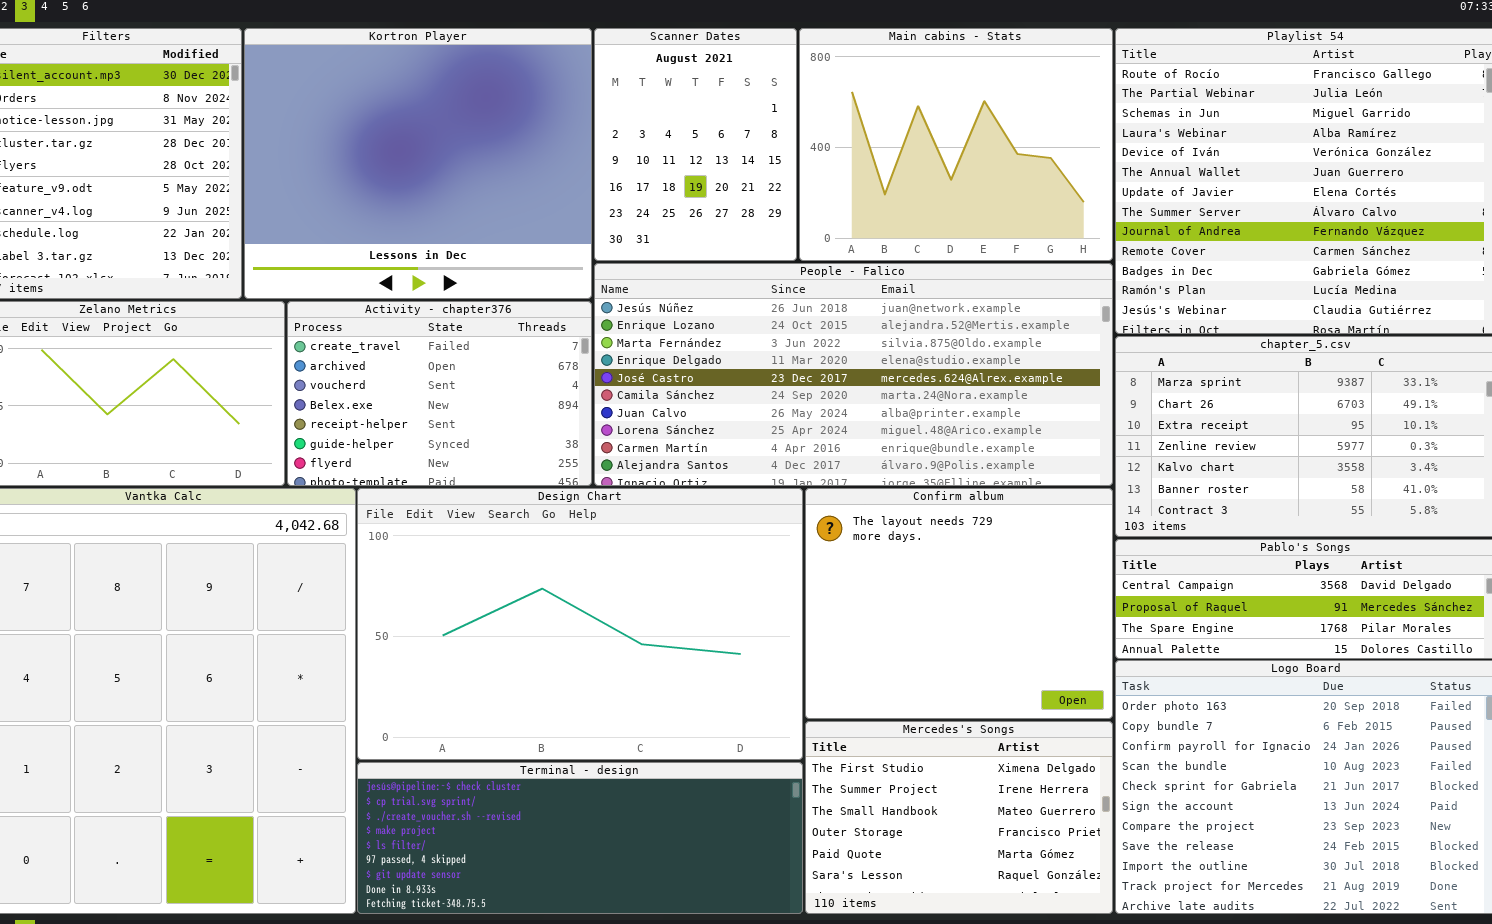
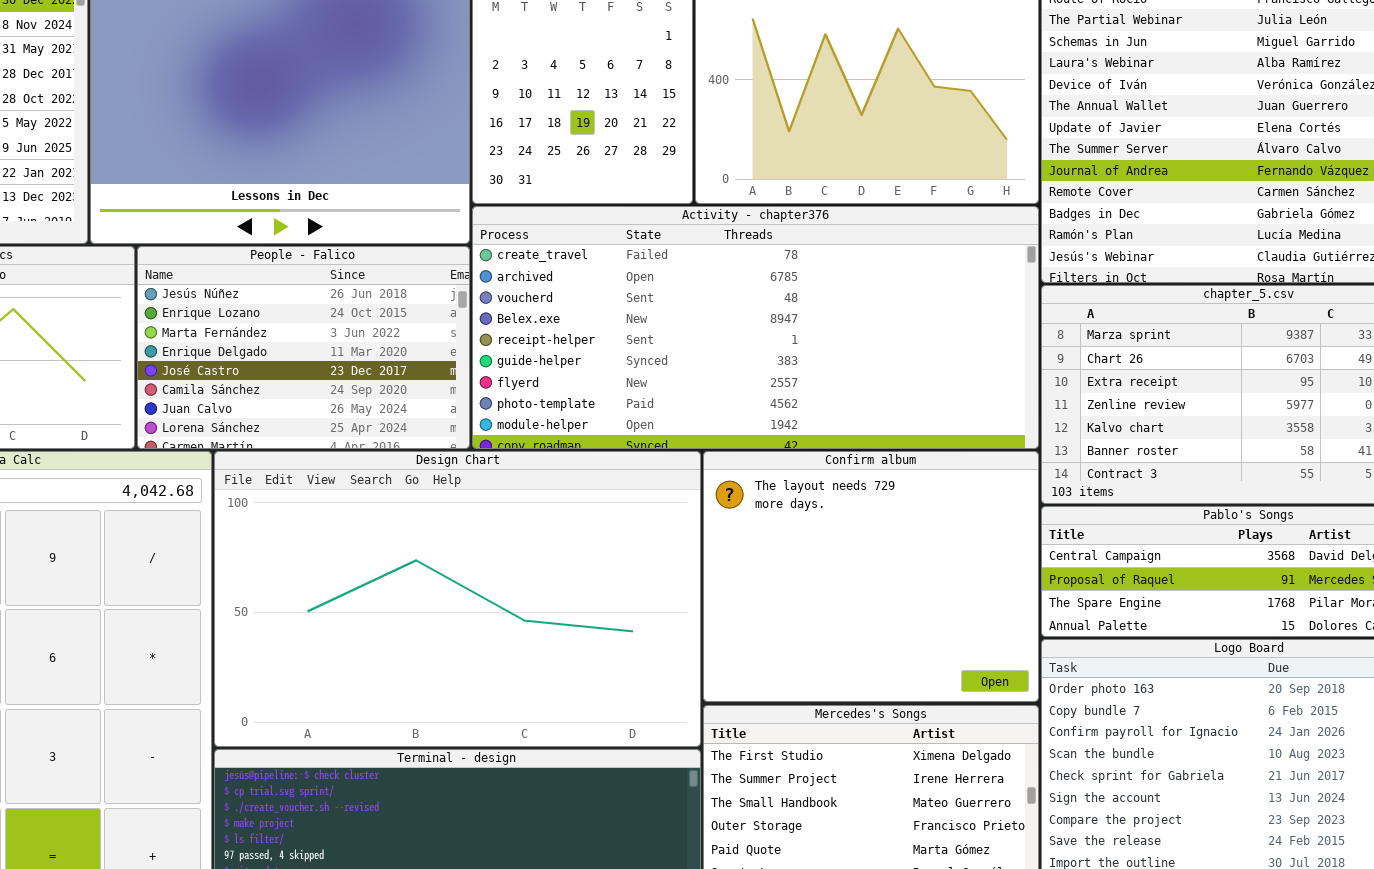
People - Falico: [594,263,1113,486] -> [137,246,470,449], moved, resized
Activity - chapter376: [287,301,592,486] -> [472,206,1039,449], moved, resized

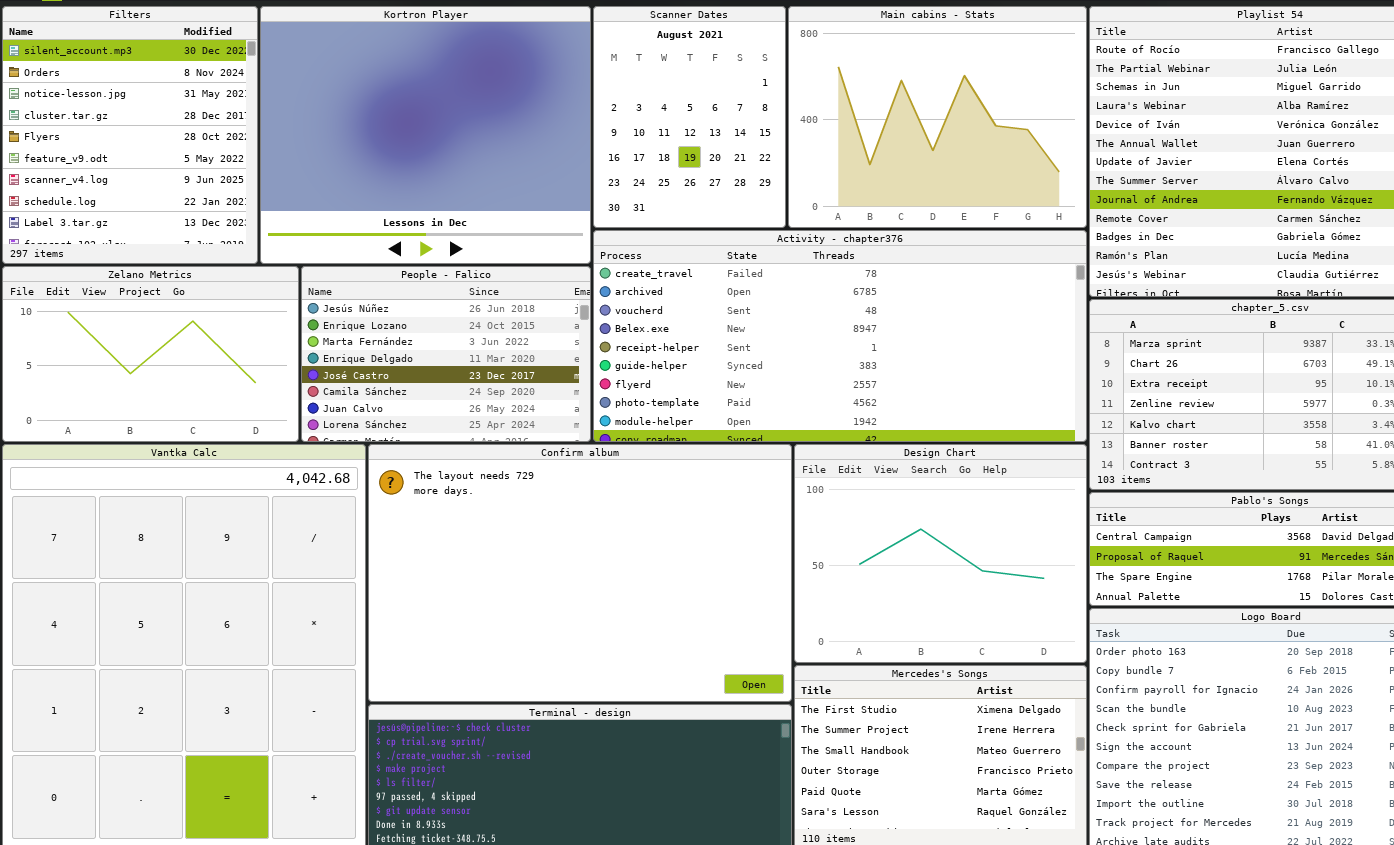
Design Chart: [214,451,701,747] -> [794,444,1087,663], moved, resized
Confirm album: [703,451,1039,702] -> [368,444,792,702], moved, resized

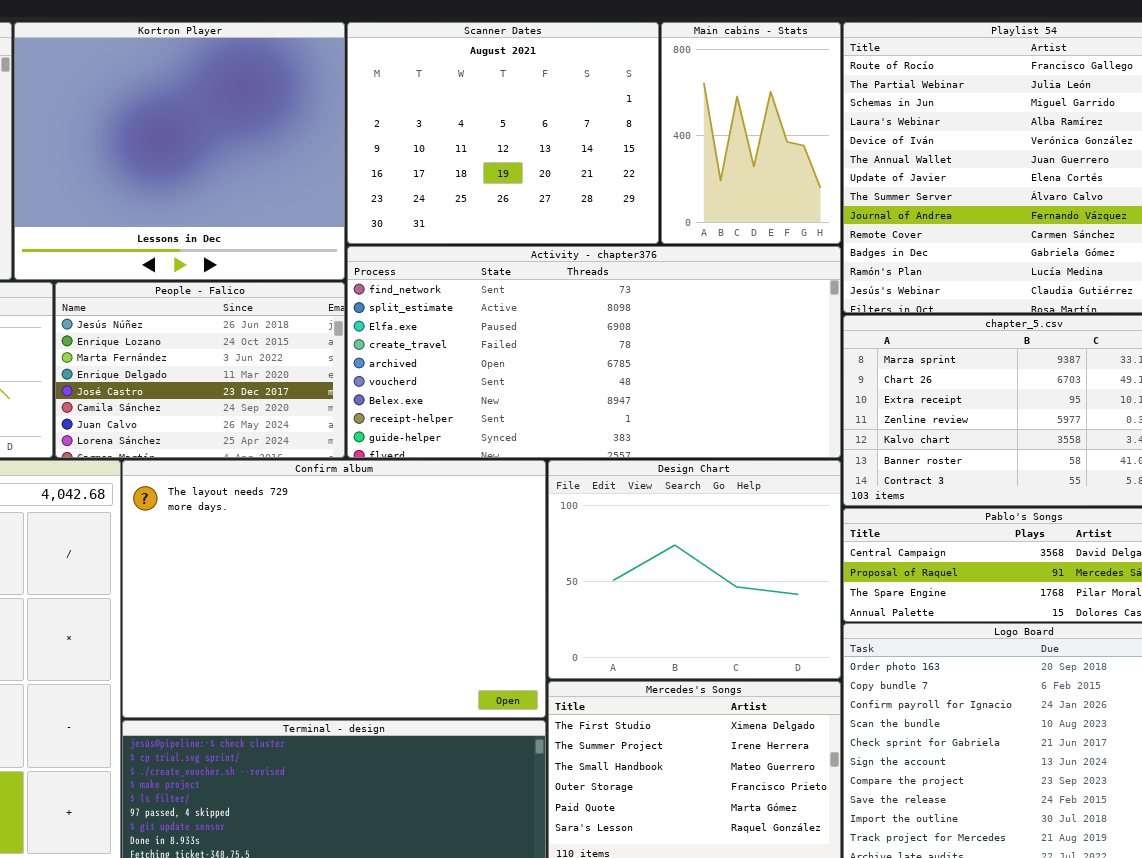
Scanner Dates: [593,6,786,228] -> [347,22,659,244], resized
Main cabins - Stats: [788,6,1087,228] -> [661,22,841,244], resized
Activity - chapter376: [593,230,1087,442] -> [347,246,841,458], scrolled up 3 rows

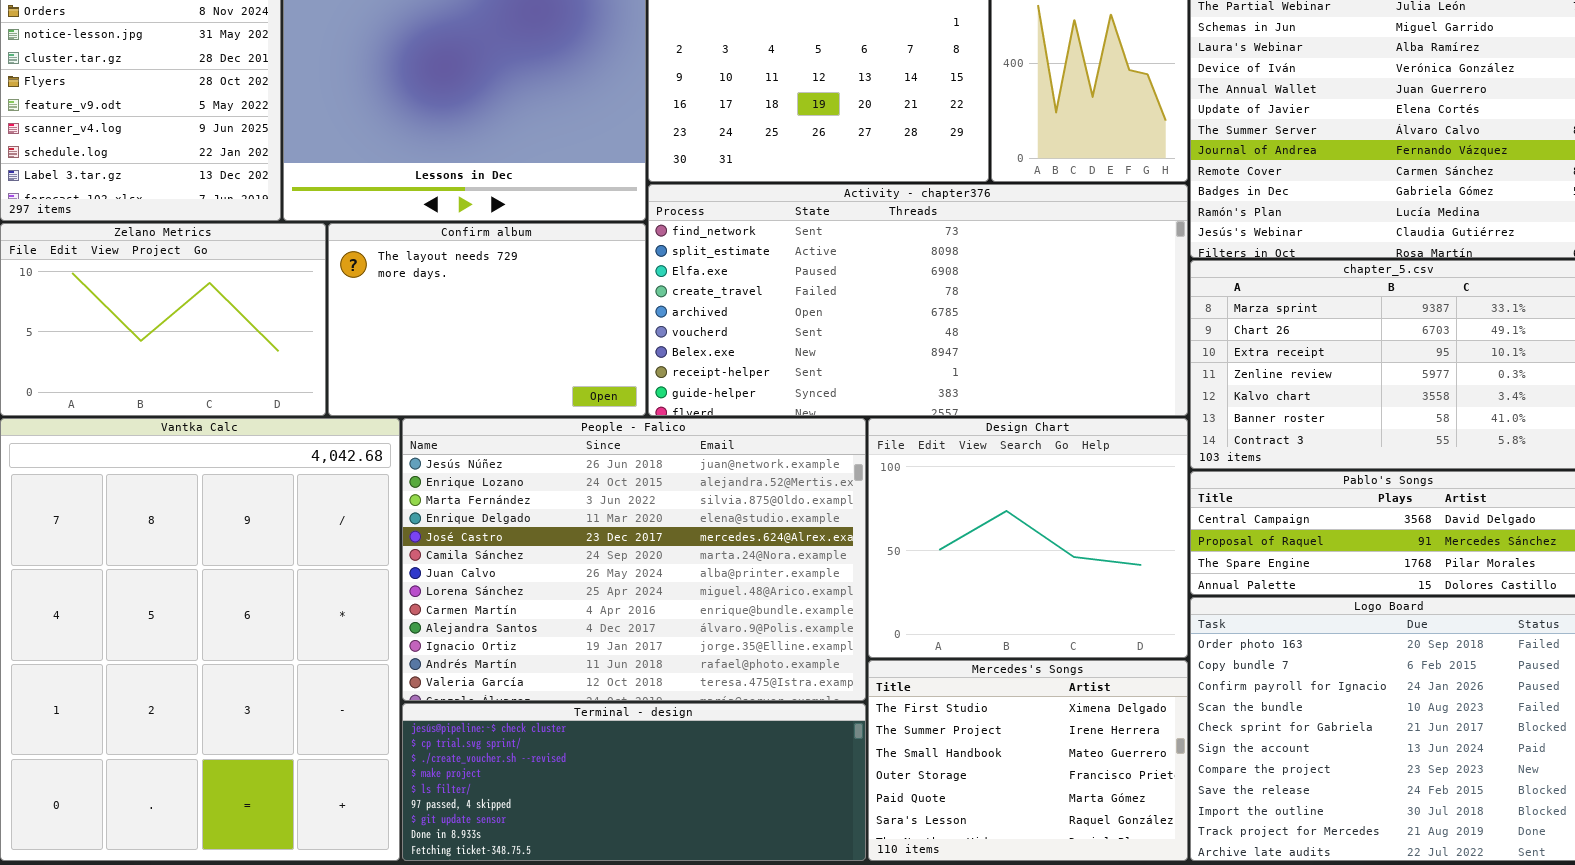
People - Falico: [55,282,345,458] -> [402,418,866,701], moved, resized
Confirm album: [122,460,546,718] -> [328,223,646,416], moved, resized

